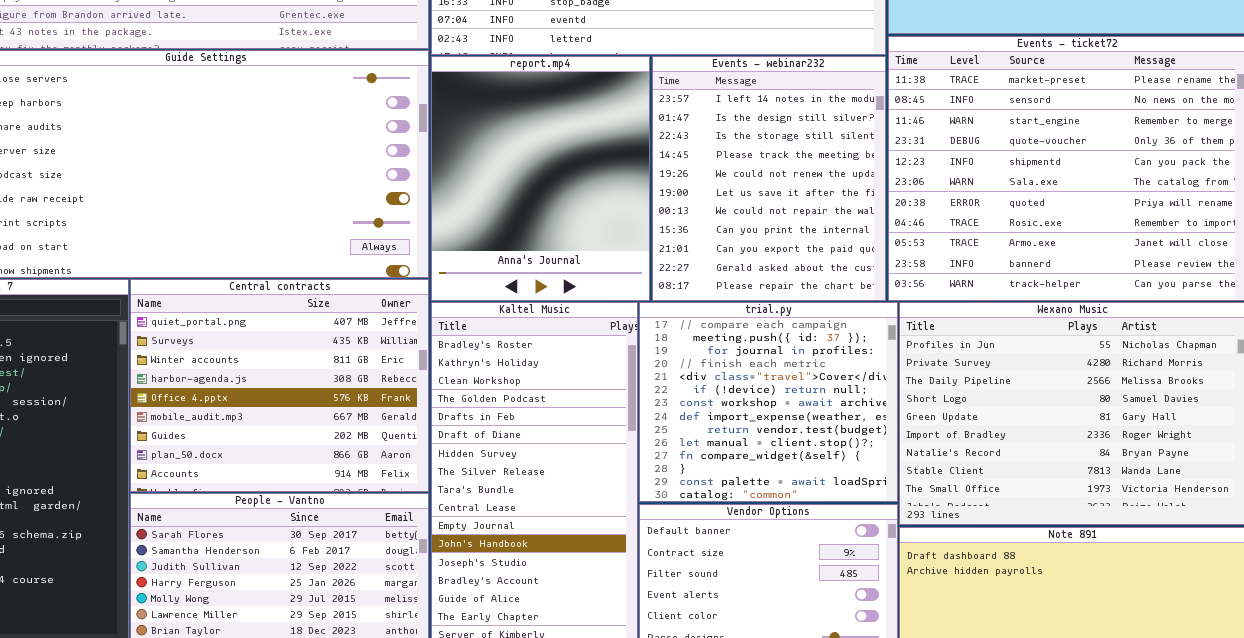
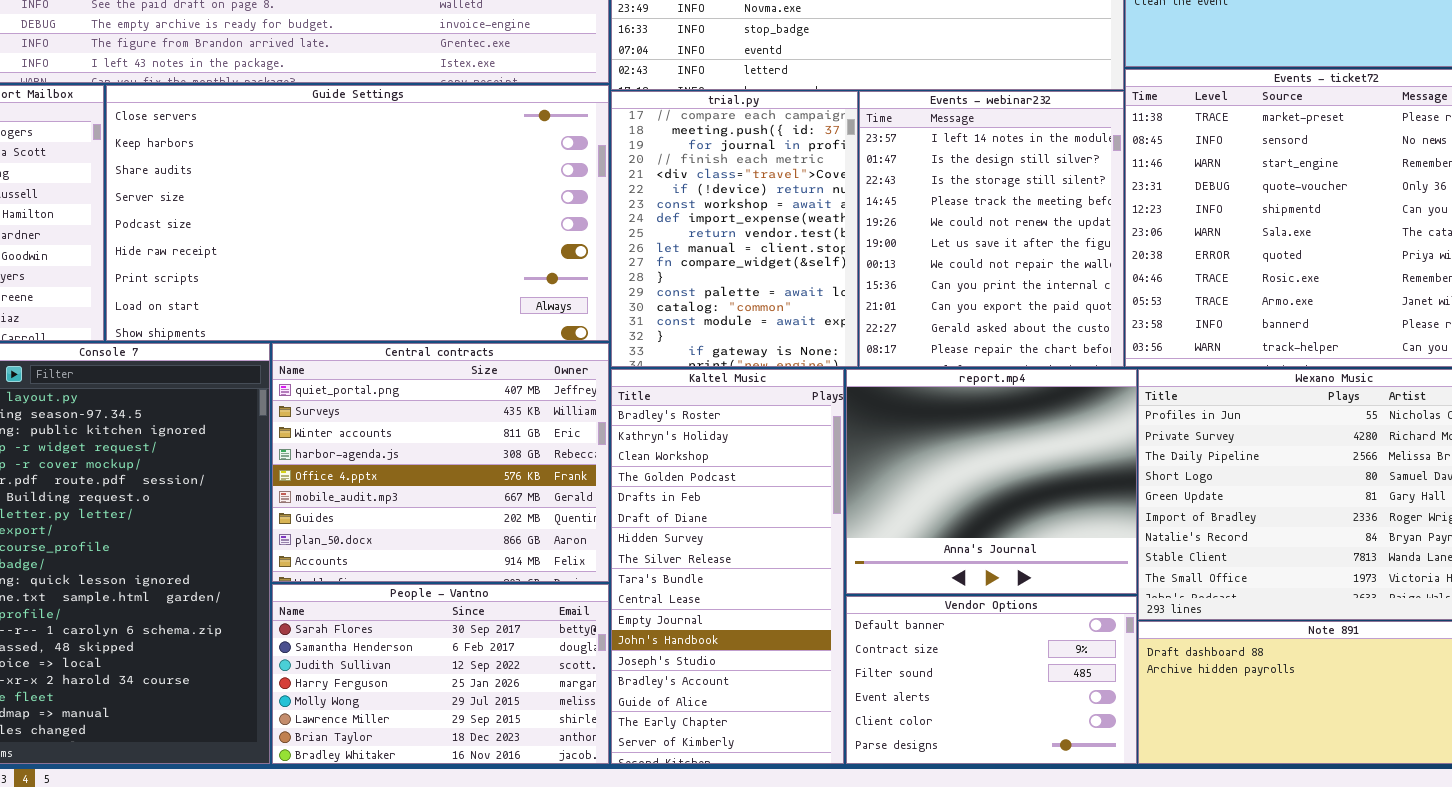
report.mp4: [431,56,650,301] -> [846,369,1137,594], moved, resized
trial.py: [639,302,898,502] -> [611,91,858,367], moved, resized

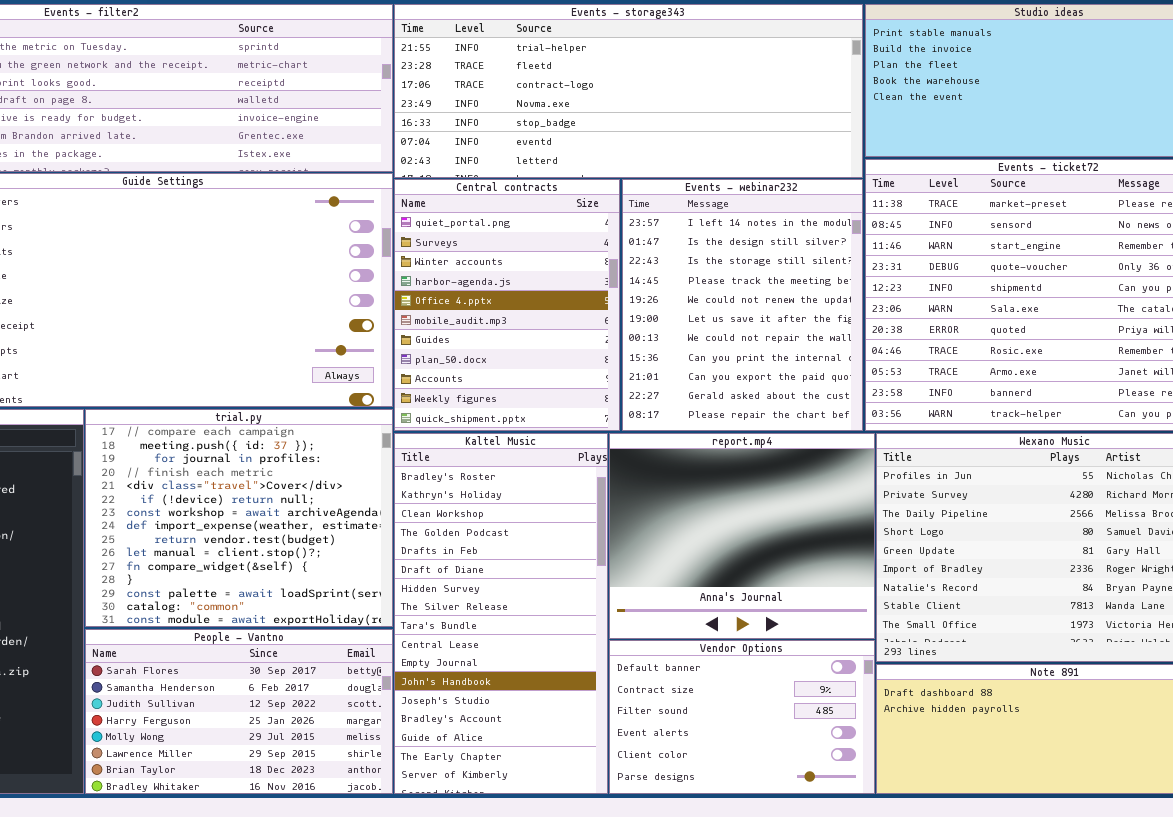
trial.py: [611,91,858,367] -> [85,409,393,627], moved, resized
Central contracts: [272,343,609,582] -> [394,179,620,431], moved, resized

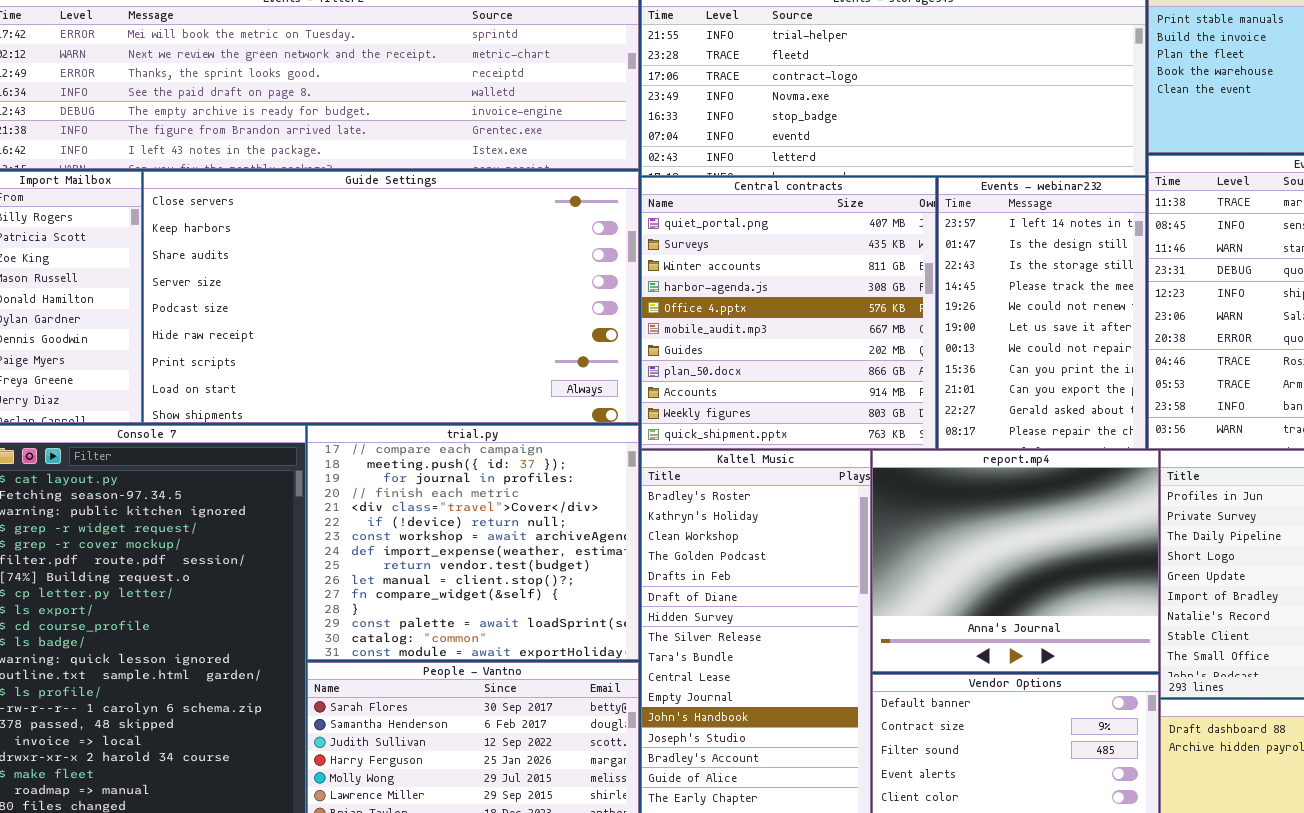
Central contracts: [394,179,620,431] -> [641,177,936,449], resized
Events - webinar232: [622,179,863,431] -> [938,177,1146,449], resized

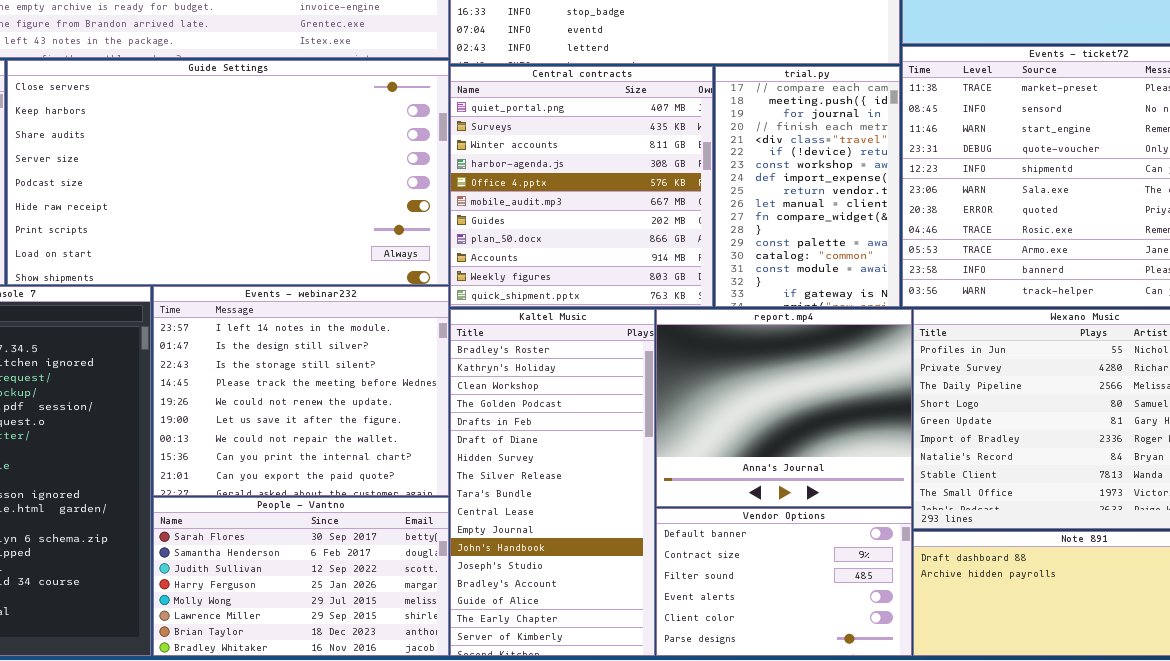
Events - webinar232: [938,177,1146,449] -> [153,286,449,496], moved, resized
trial.py: [307,425,639,660] -> [715,66,900,307], moved, resized

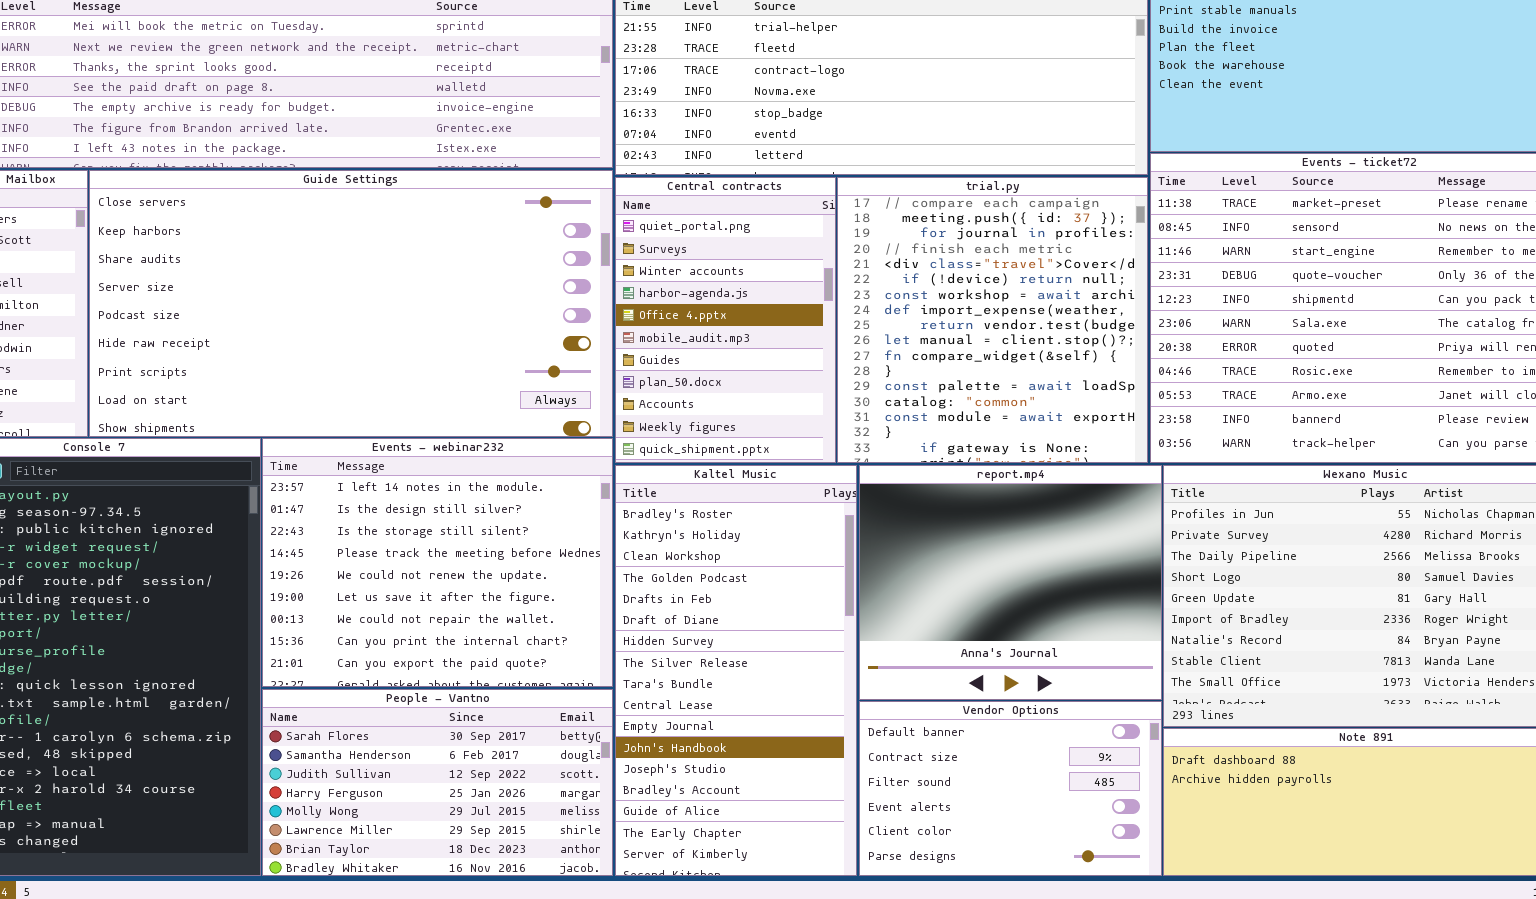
Central contracts: [450,66,713,307] -> [615,177,836,463], resized
trial.py: [715,66,900,307] -> [837,177,1148,463], resized

